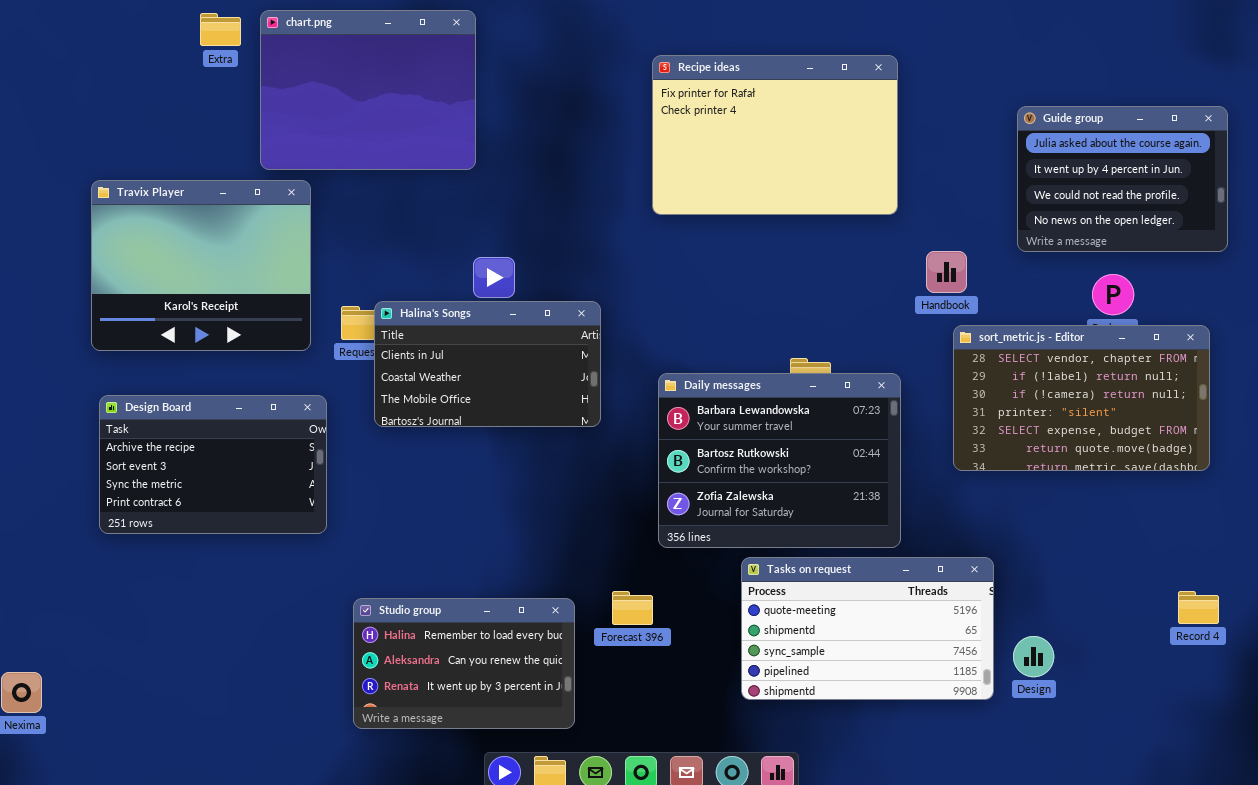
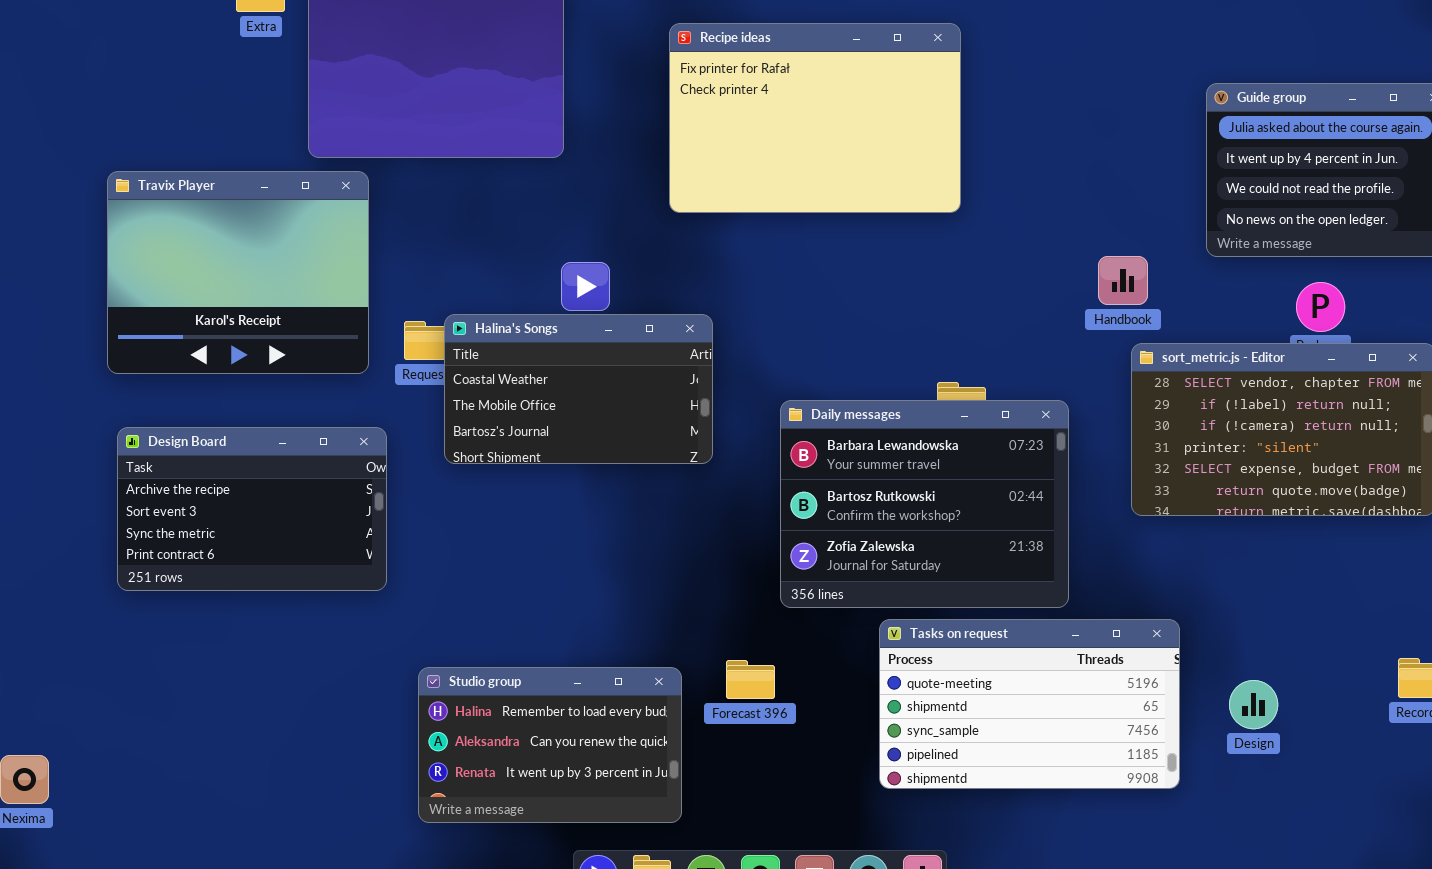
Recipe ideas: [652,55,898,215] -> [669,23,961,213], moved
Halina's Songs: [374,301,601,427] -> [444,314,713,464], scrolled down 1 row
Design: [1013,636,1054,677] -> [1229,680,1278,729], moved

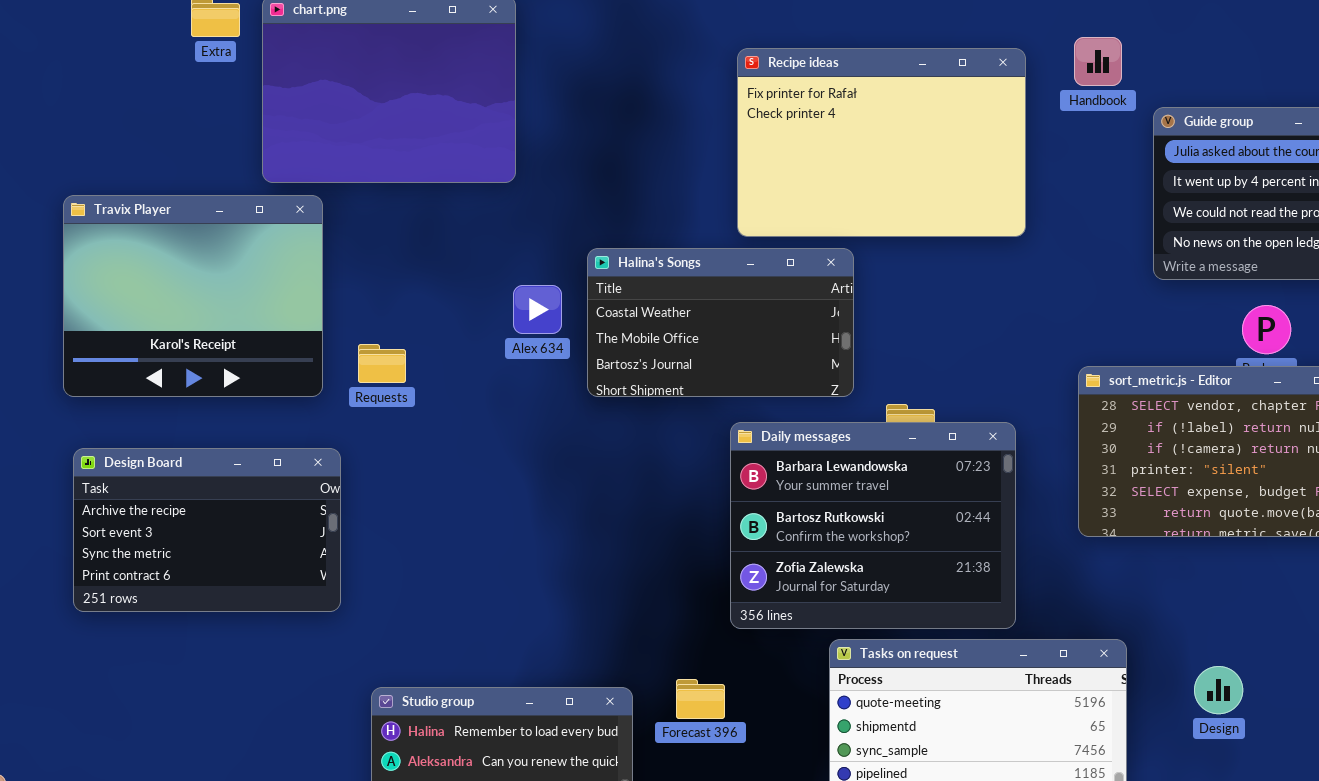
Recipe ideas: [669,23,961,213] -> [737,48,1026,237], moved
Handbook: [1098,256,1148,305] -> [1074,37,1122,86], moved
Halina's Songs: [444,314,713,464] -> [587,248,854,397], moved
Design: [1229,680,1278,729] -> [1194,666,1243,714], moved

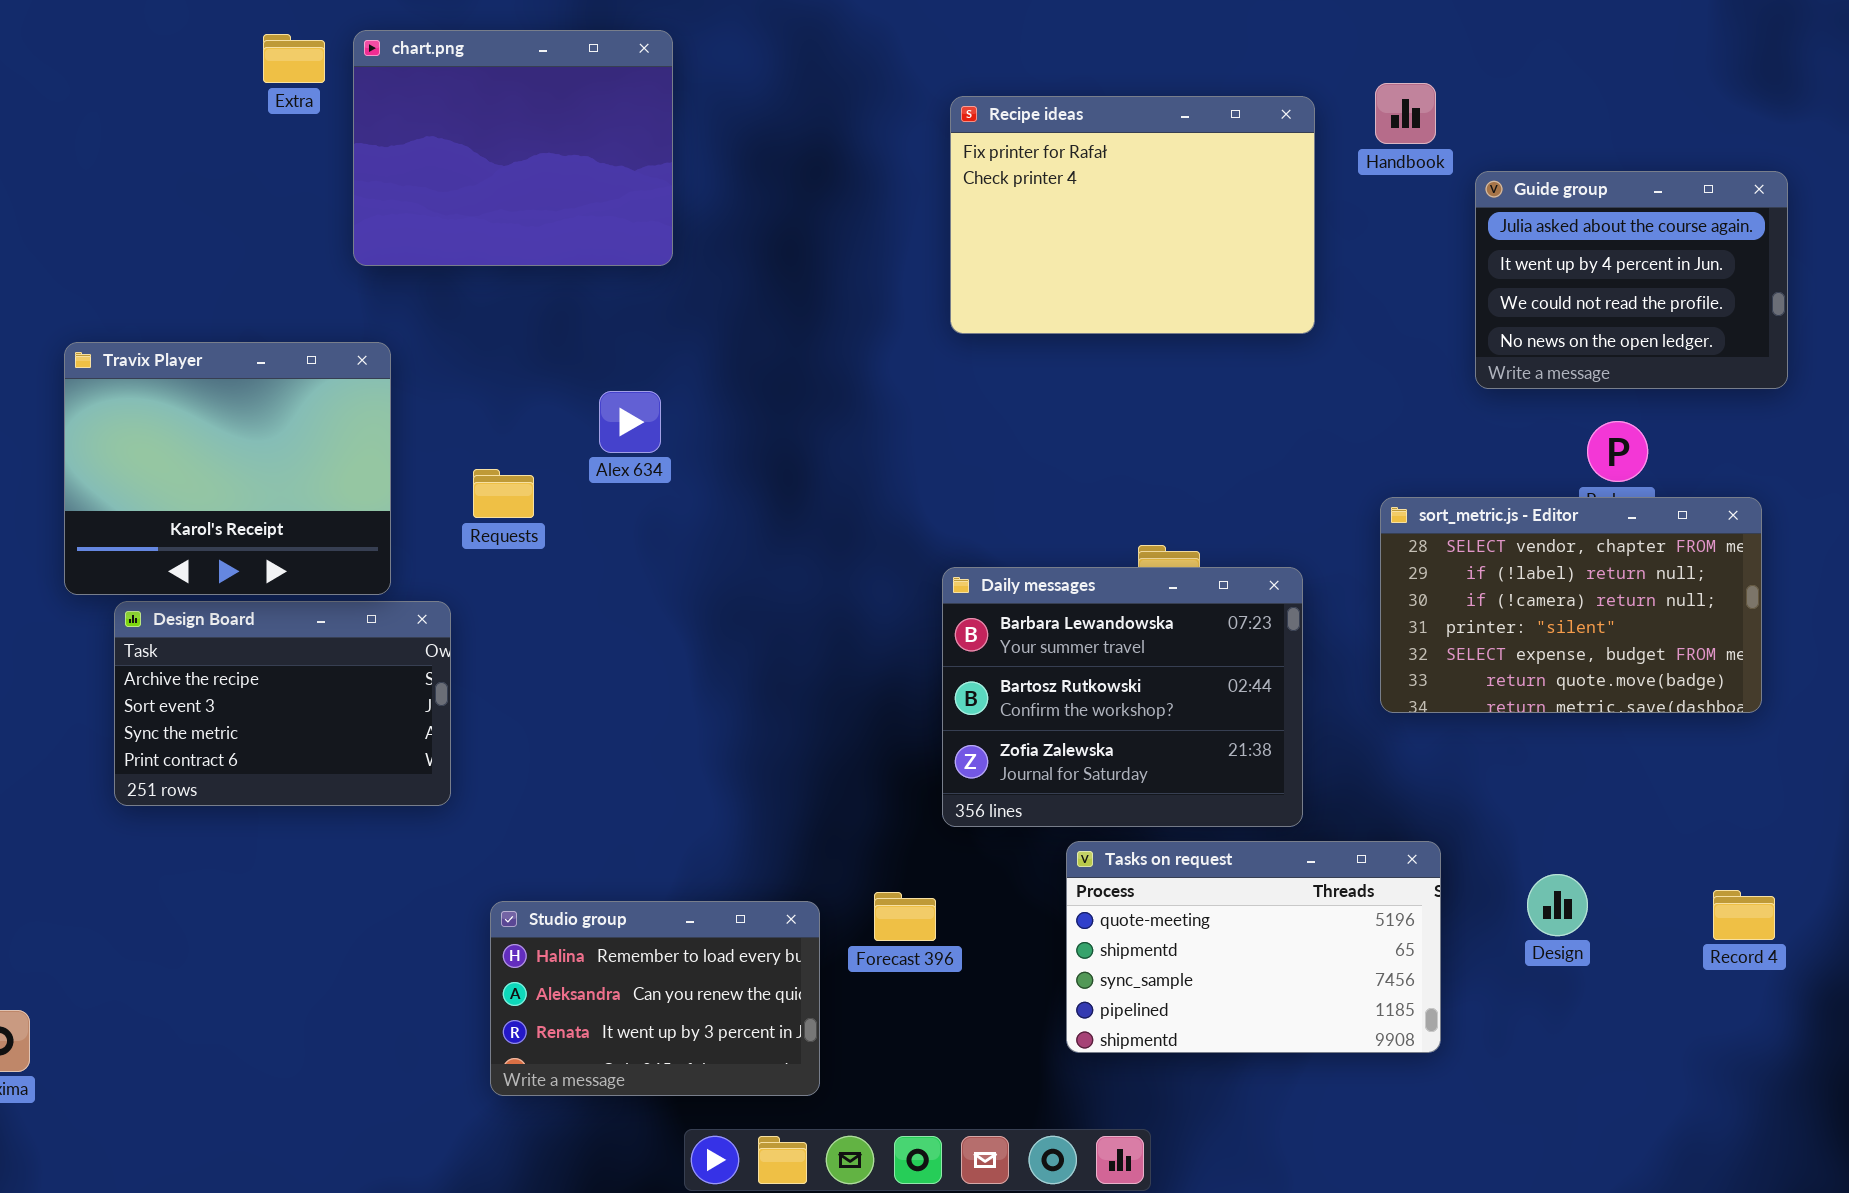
Travix Player: [63,195,323,397] -> [64,342,391,595], moved
Halina's Songs: [587,248,854,397] -> none, closed
Alex 634: [513,285,562,334] -> [599,391,661,453], moved

